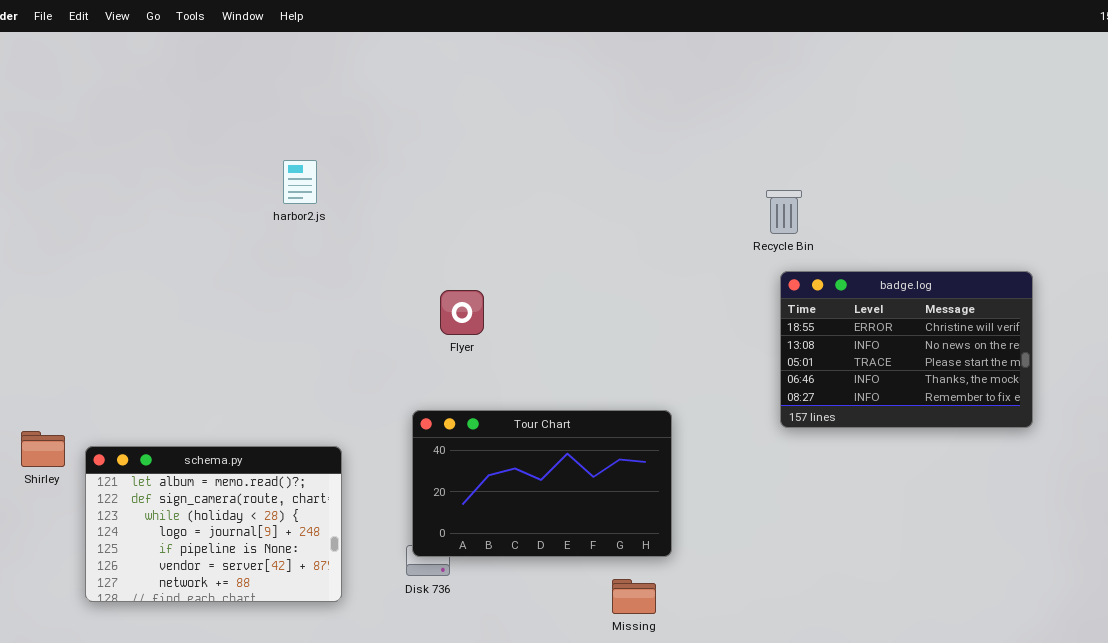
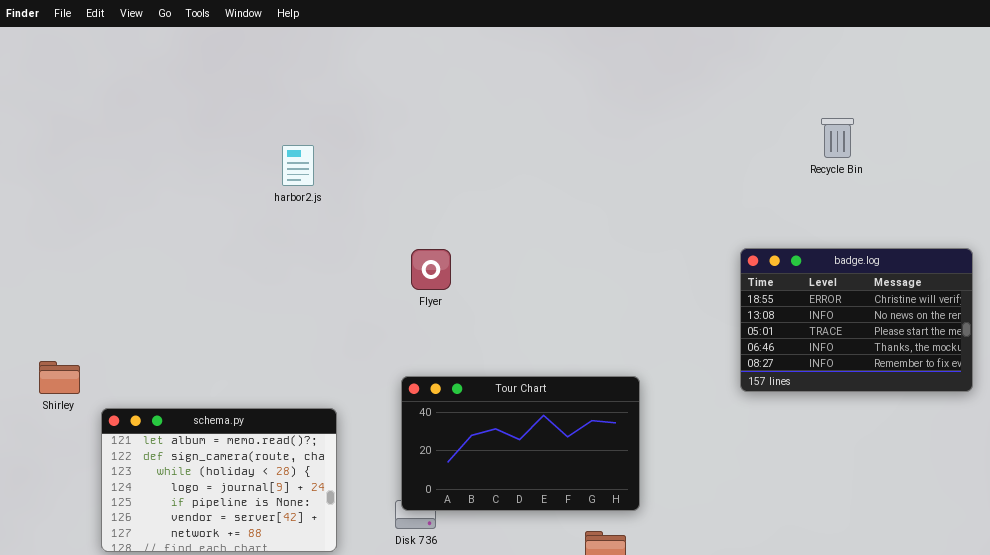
Recycle Bin: [766,190,802,234] -> [821,118,854,158], moved
Flyer: [440,290,484,335] -> [411,249,451,290], moved
Shirley: [21,431,65,467] -> [39,361,80,394], moved

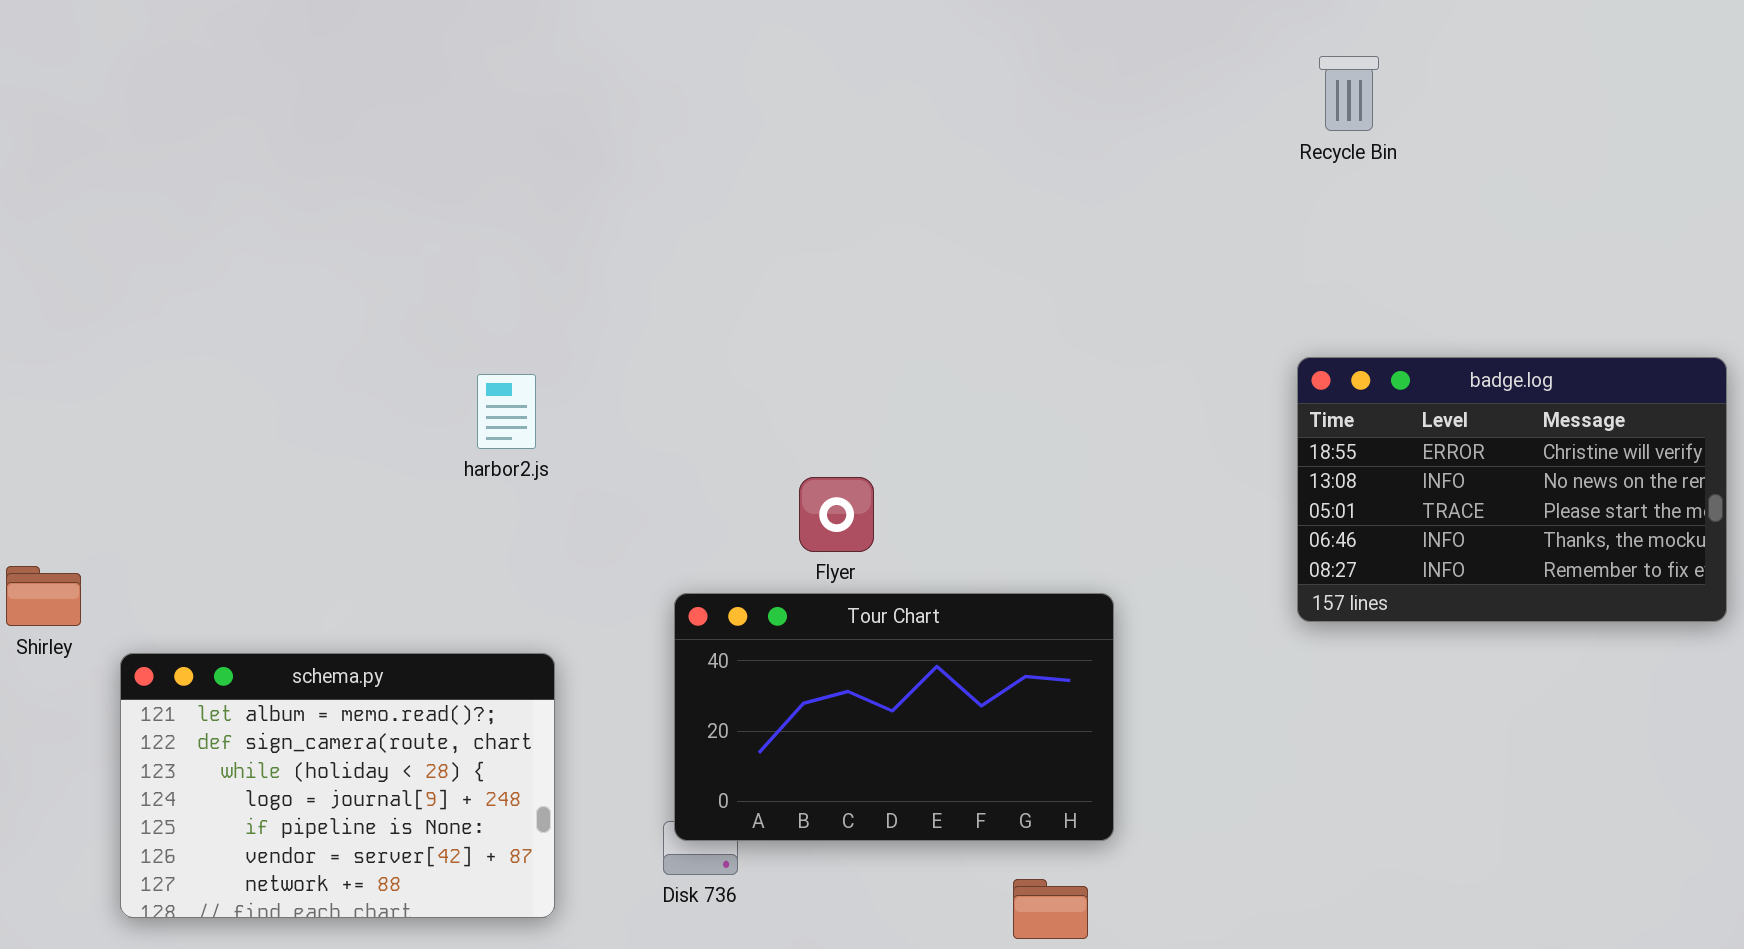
Recycle Bin: [821,118,854,158] -> [1319,56,1379,131], moved
harbor2.js: [282,145,314,186] -> [477,374,536,449], moved
Flyer: [411,249,451,290] -> [799,477,874,552], moved

